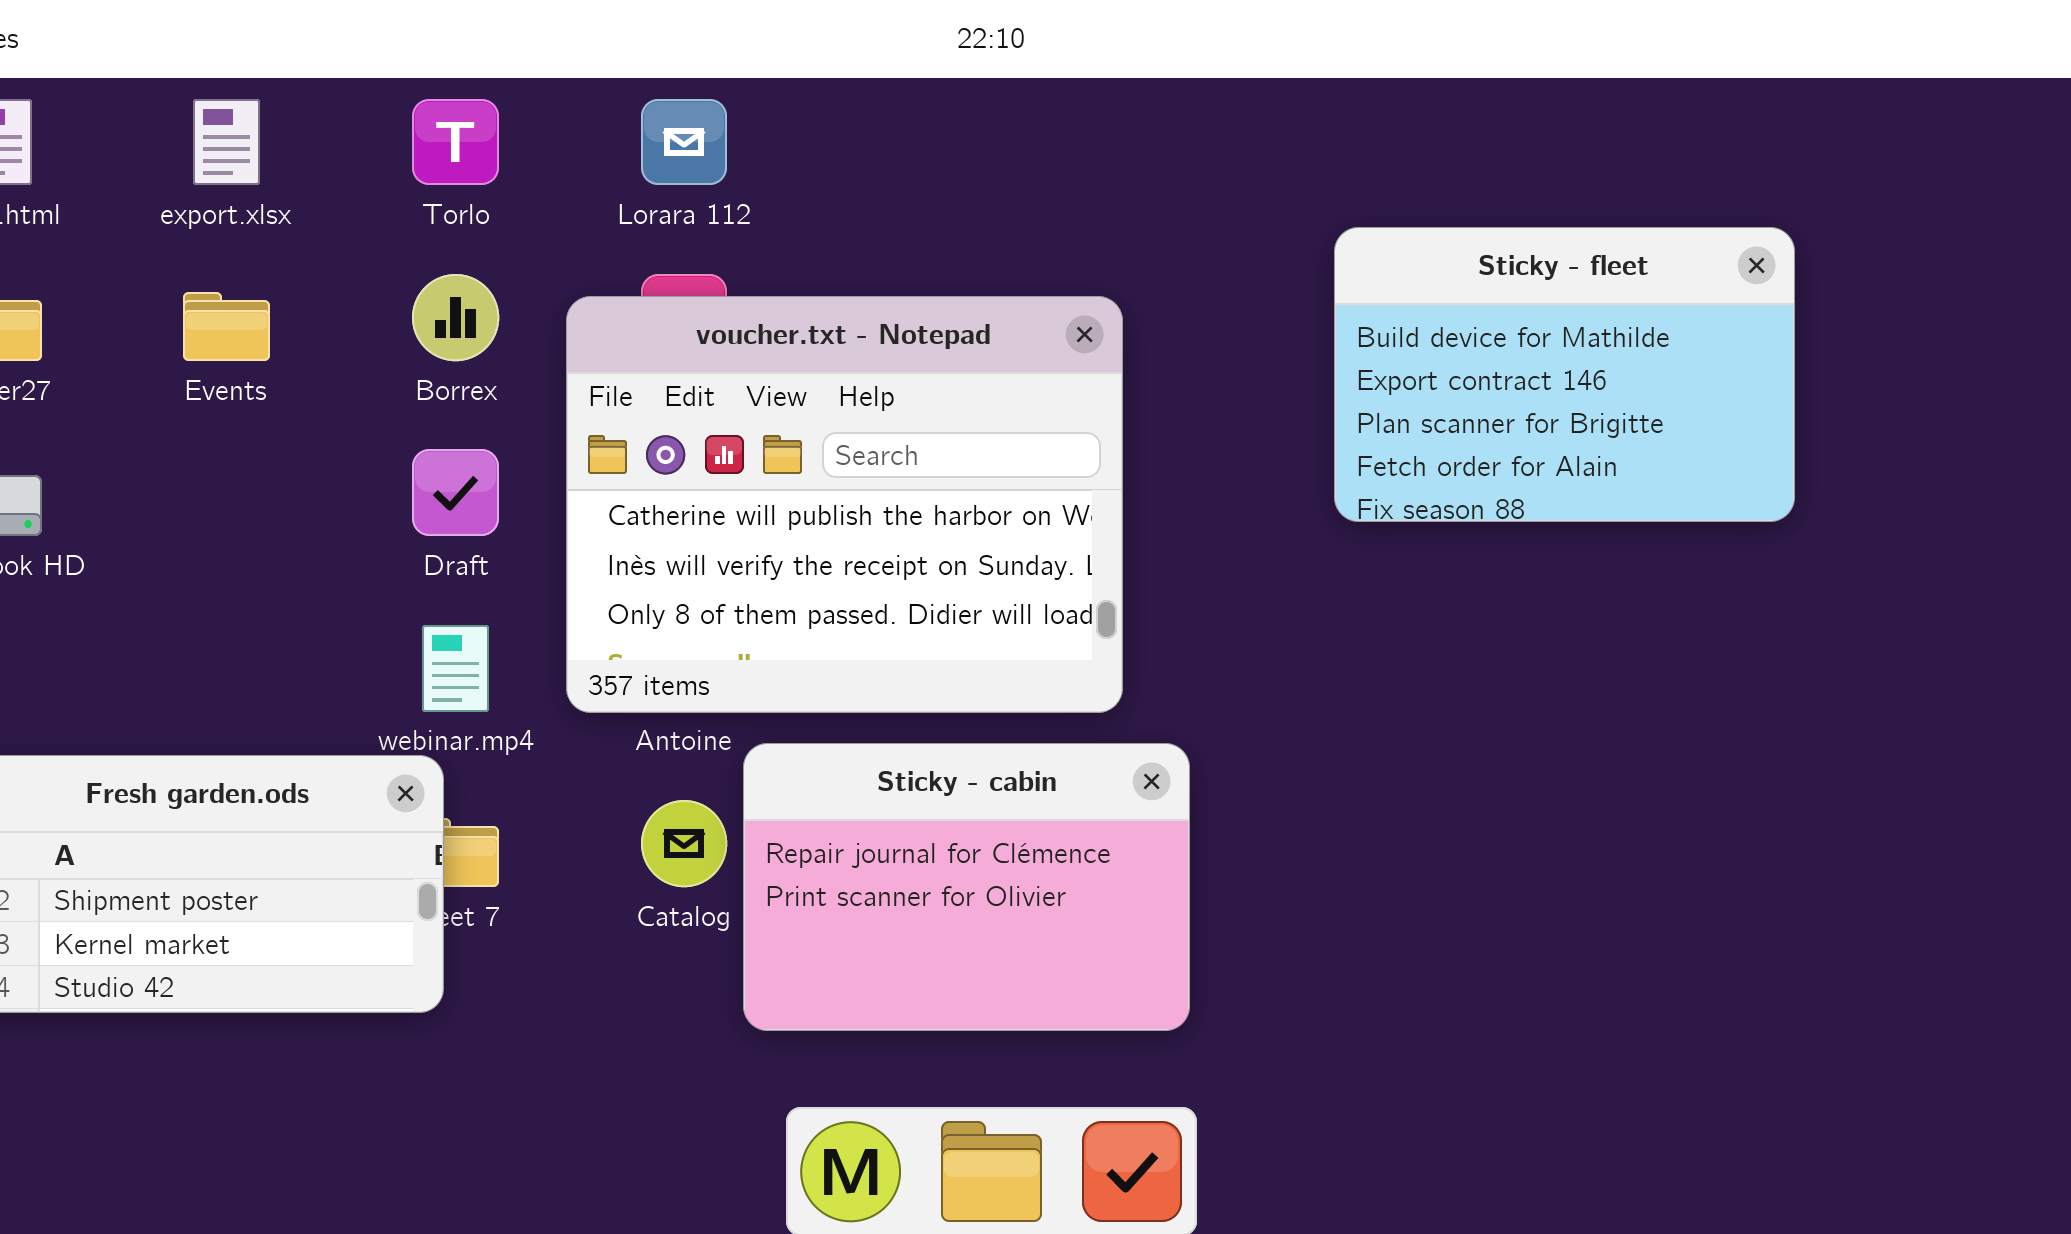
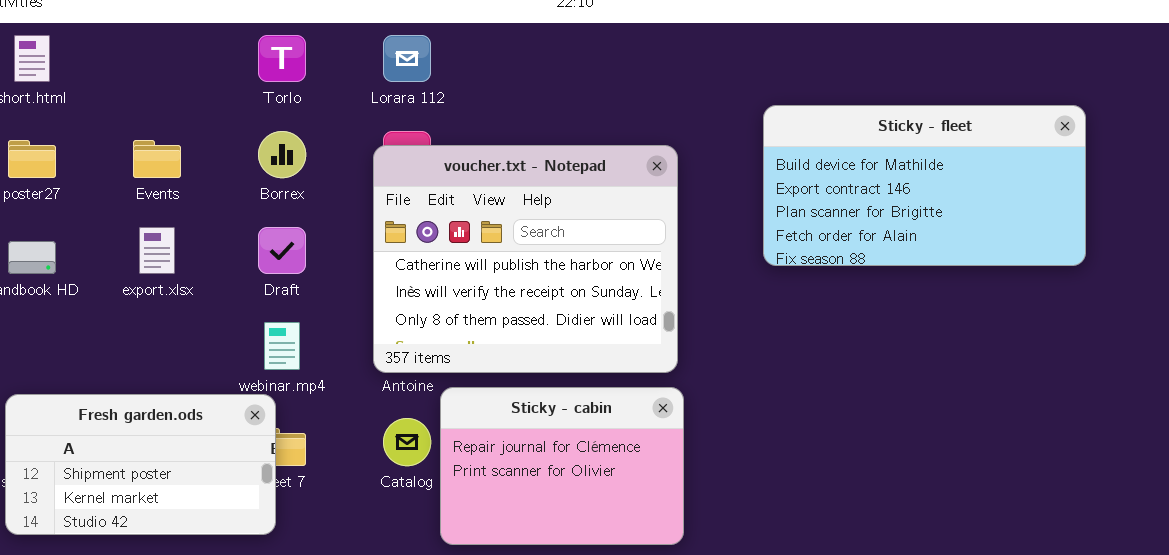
export.xlsx: [193,99,260,185] -> [139,227,175,274], moved
Sticky - fleet: [1334,227,1795,522] -> [763,105,1086,266], resized
voucher.txt - Notepad: [566,296,1123,713] -> [373,145,678,373], moved

